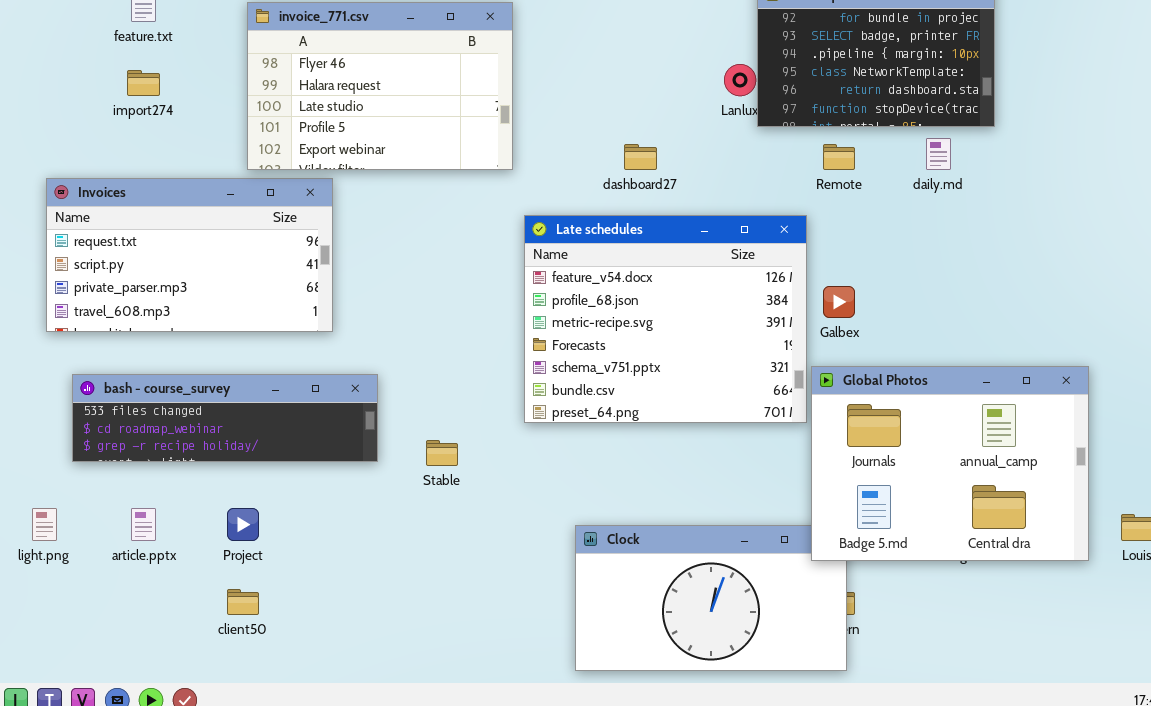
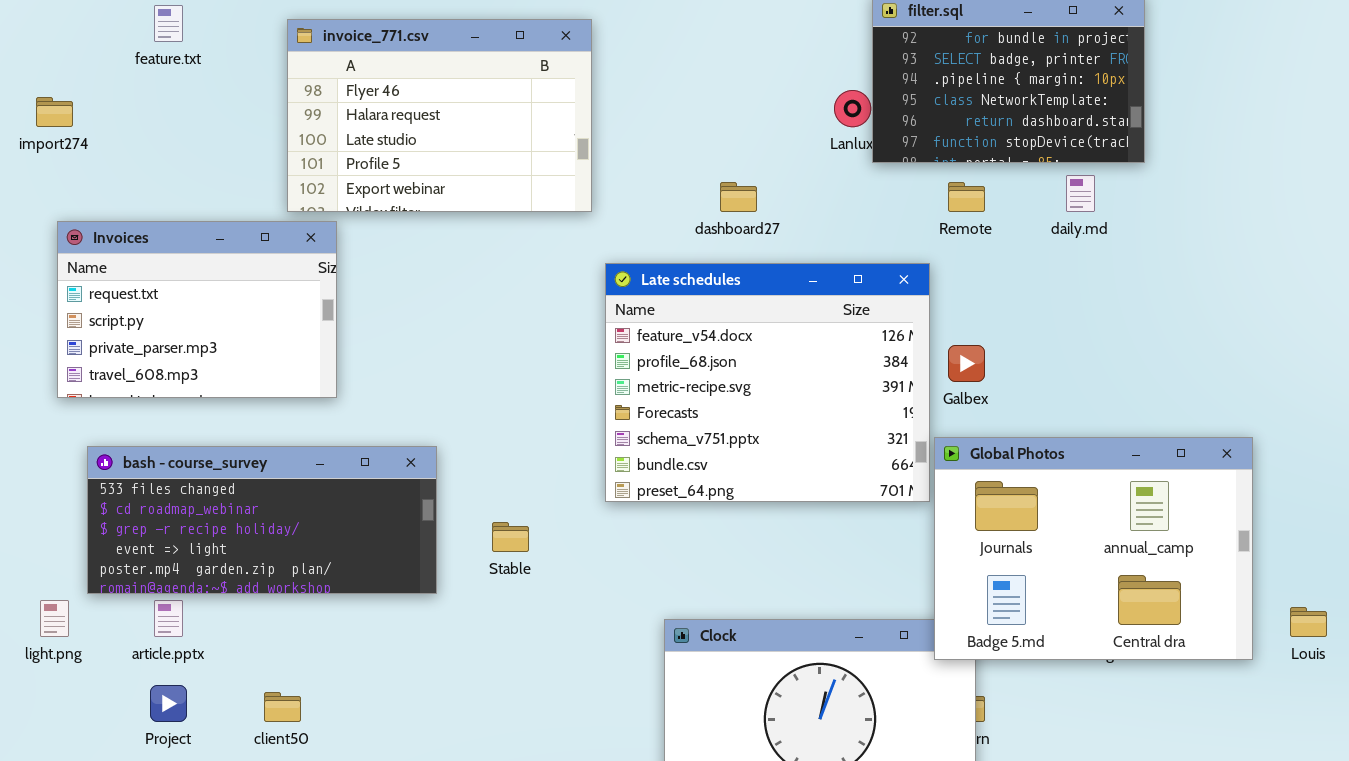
import274: [127,70,160,96] -> [36,97,73,127], moved
Invoices: [46,178,333,332] -> [57,221,337,398], resized
bash - course_survey: [72,374,378,462] -> [87,446,437,594], resized
Project: [227,508,259,541] -> [150,685,187,722], moved

